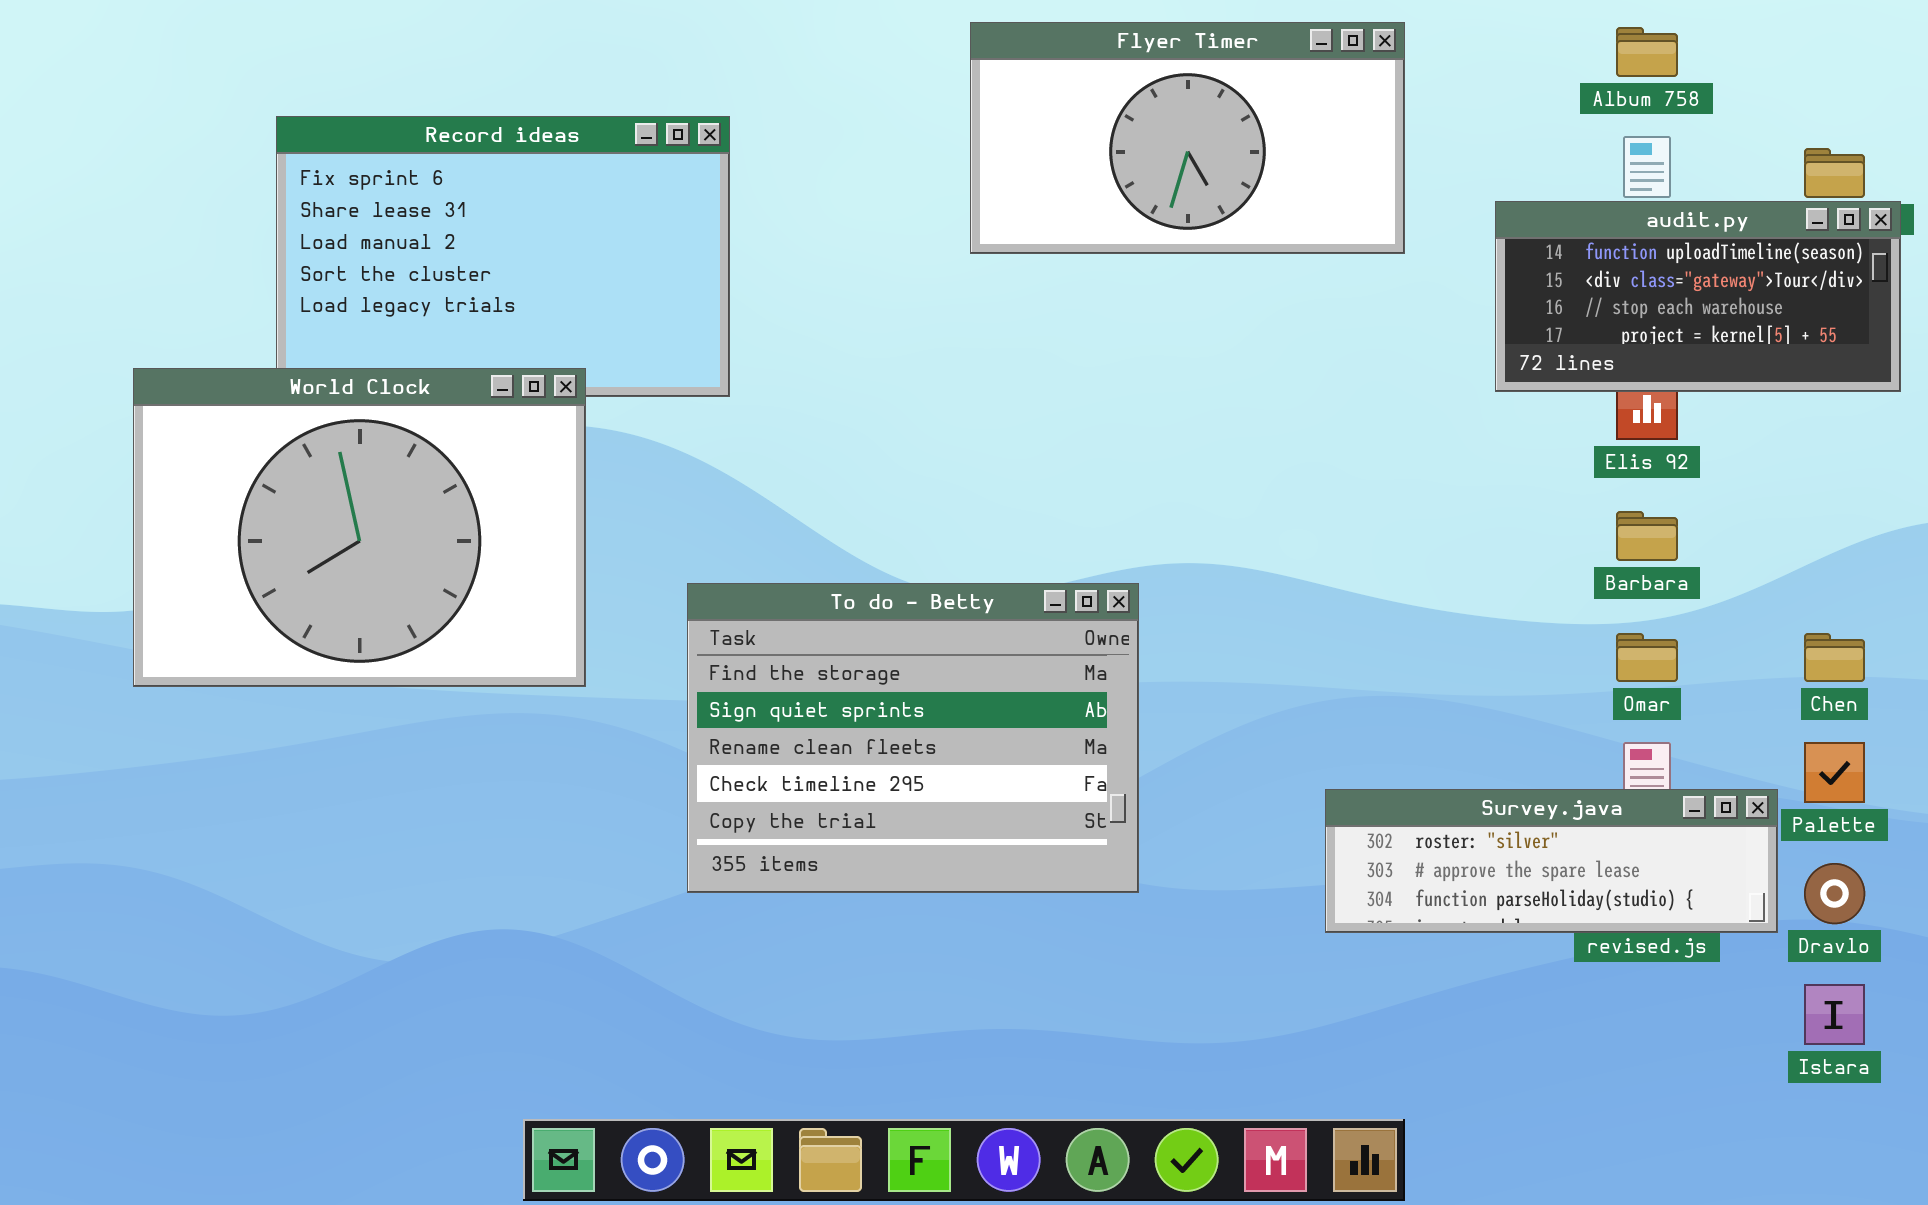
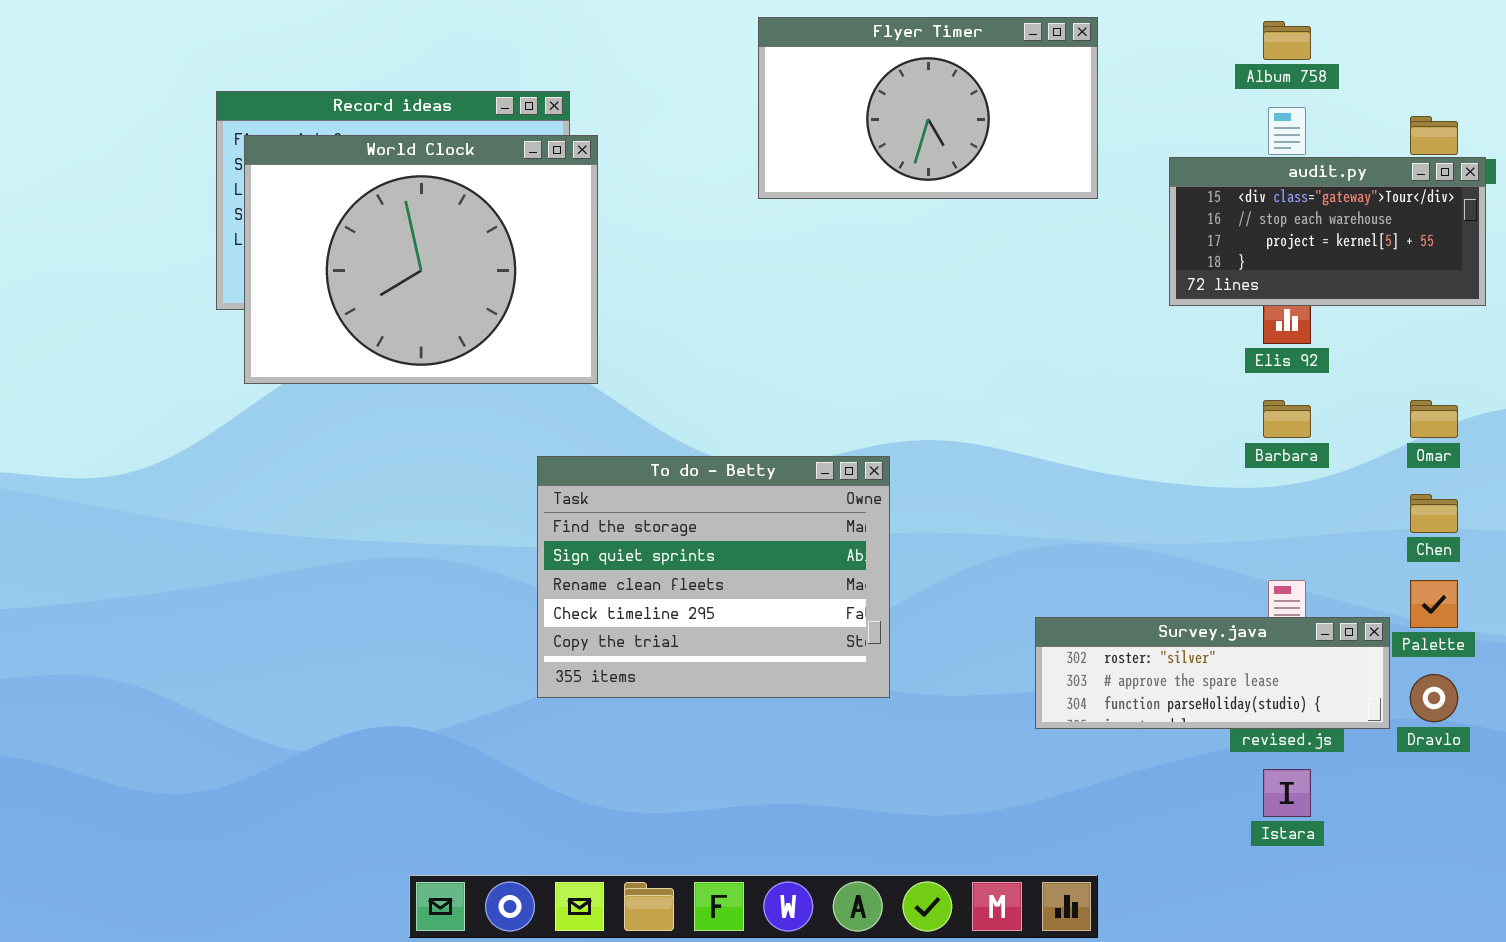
audit.py: [1495,201,1901,392] -> [1169,157,1486,306], scrolled down 1 row
World Clock: [133,368,586,687] -> [244,135,598,384], moved
Omar: [1616,633,1678,682] -> [1410,400,1458,438], moved
Istara: [1804,984,1865,1045] -> [1263,769,1311,817], moved

